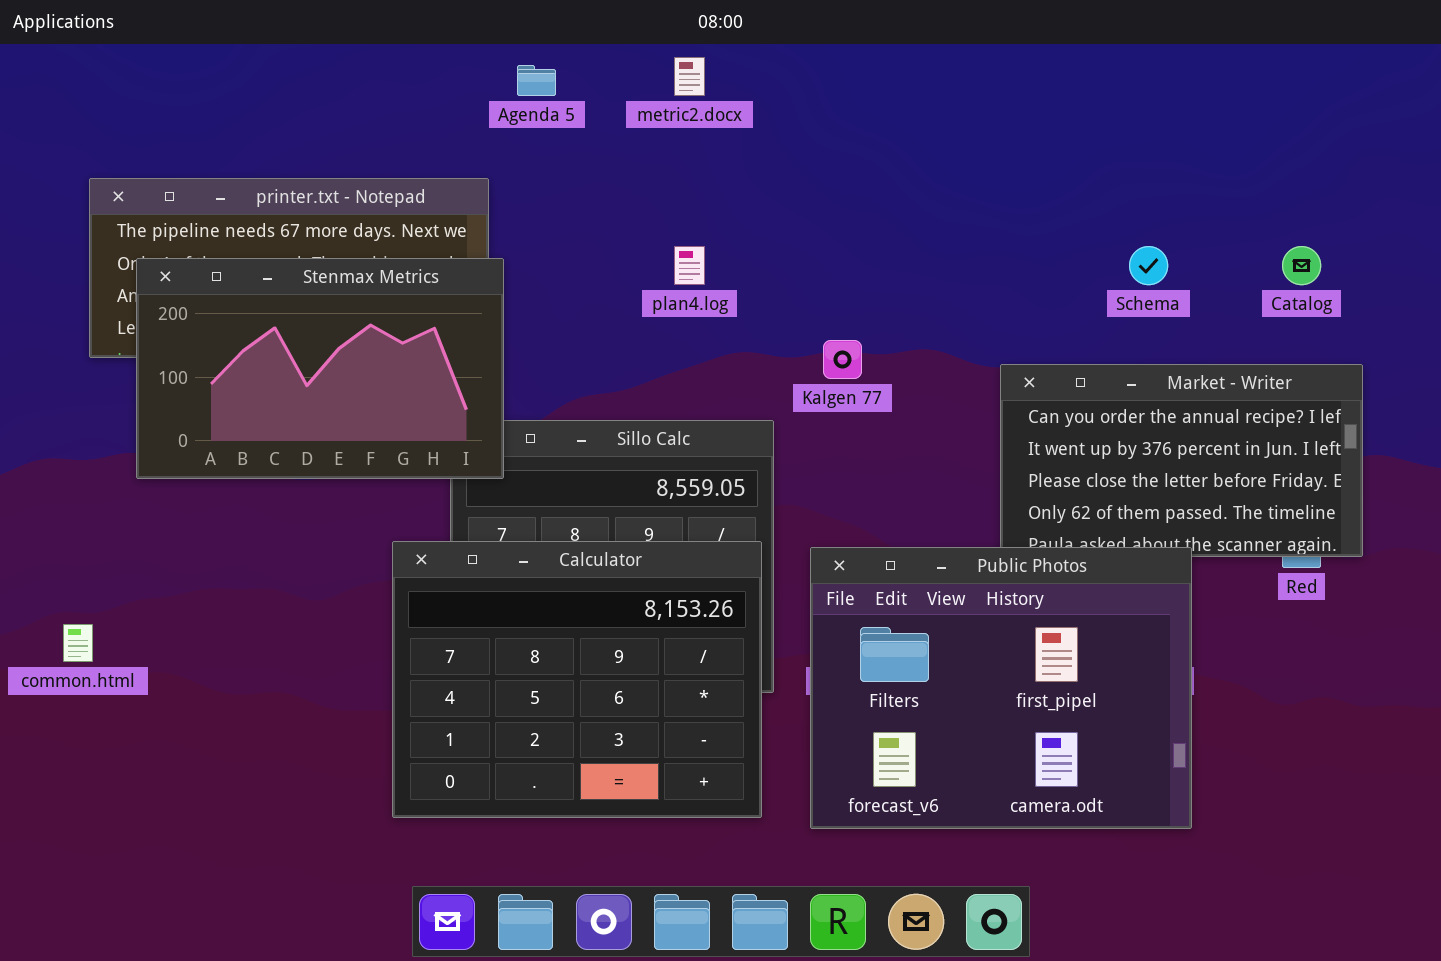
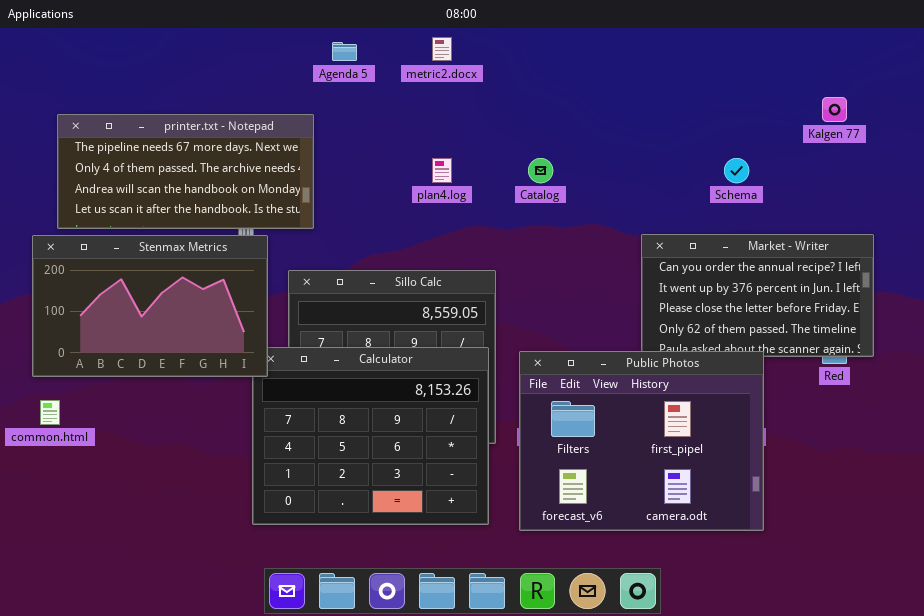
Catalog: [1282,246,1321,285] -> [528,158,553,183], moved
Stenmax Metrics: [136,258,504,479] -> [32,235,268,377], moved
Kalgen 77: [823,340,862,379] -> [822,97,847,122], moved

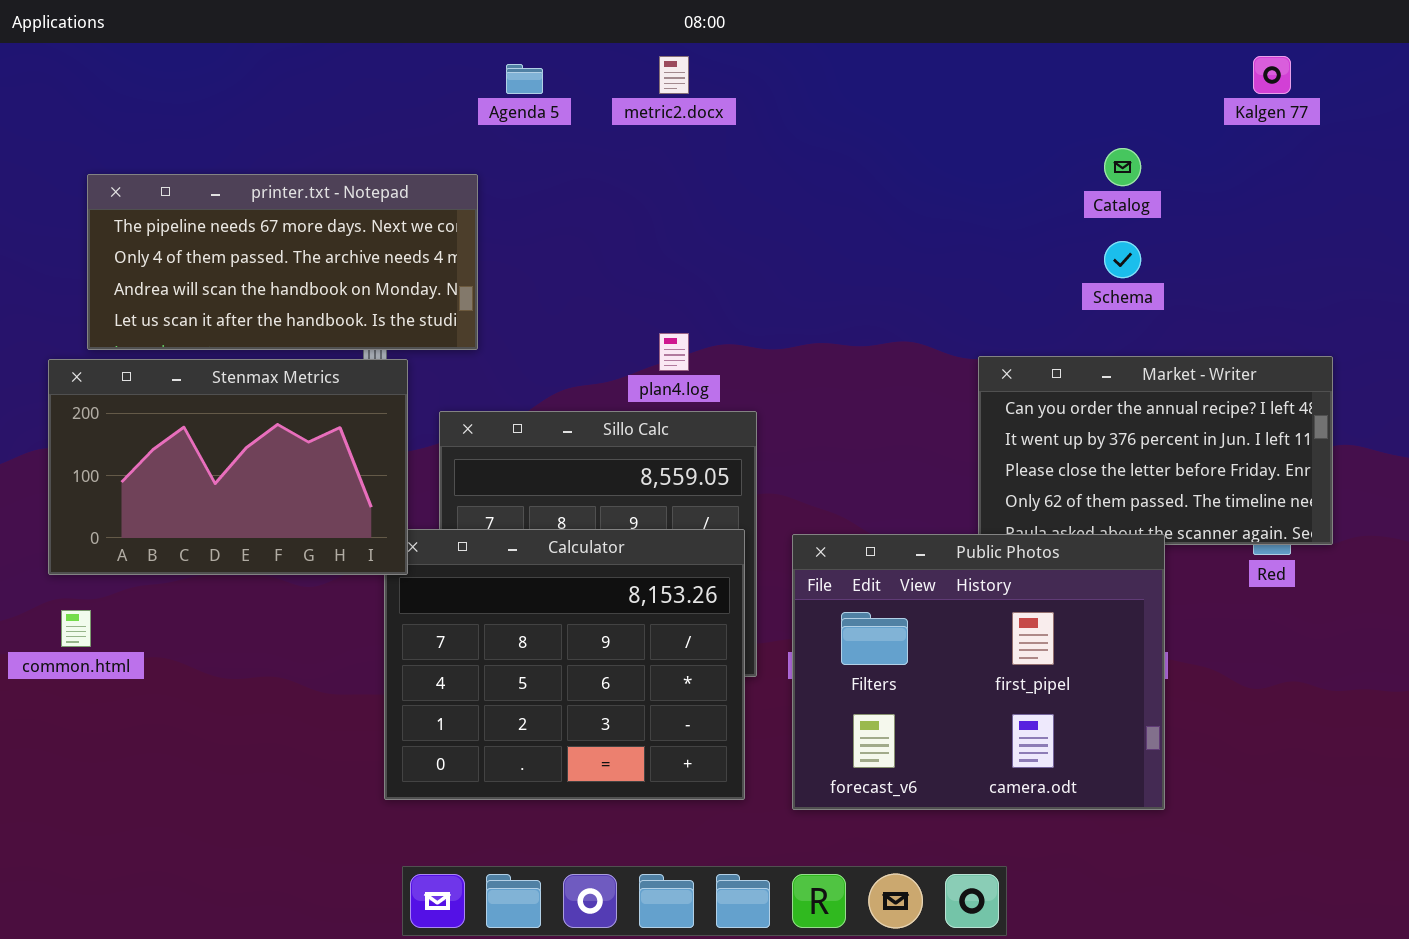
Kalgen 77: [822,97,847,122] -> [1253,56,1291,94], moved
plan4.log: [432,158,452,183] -> [659,333,689,371], moved
Catalog: [528,158,553,183] -> [1104,148,1141,186], moved

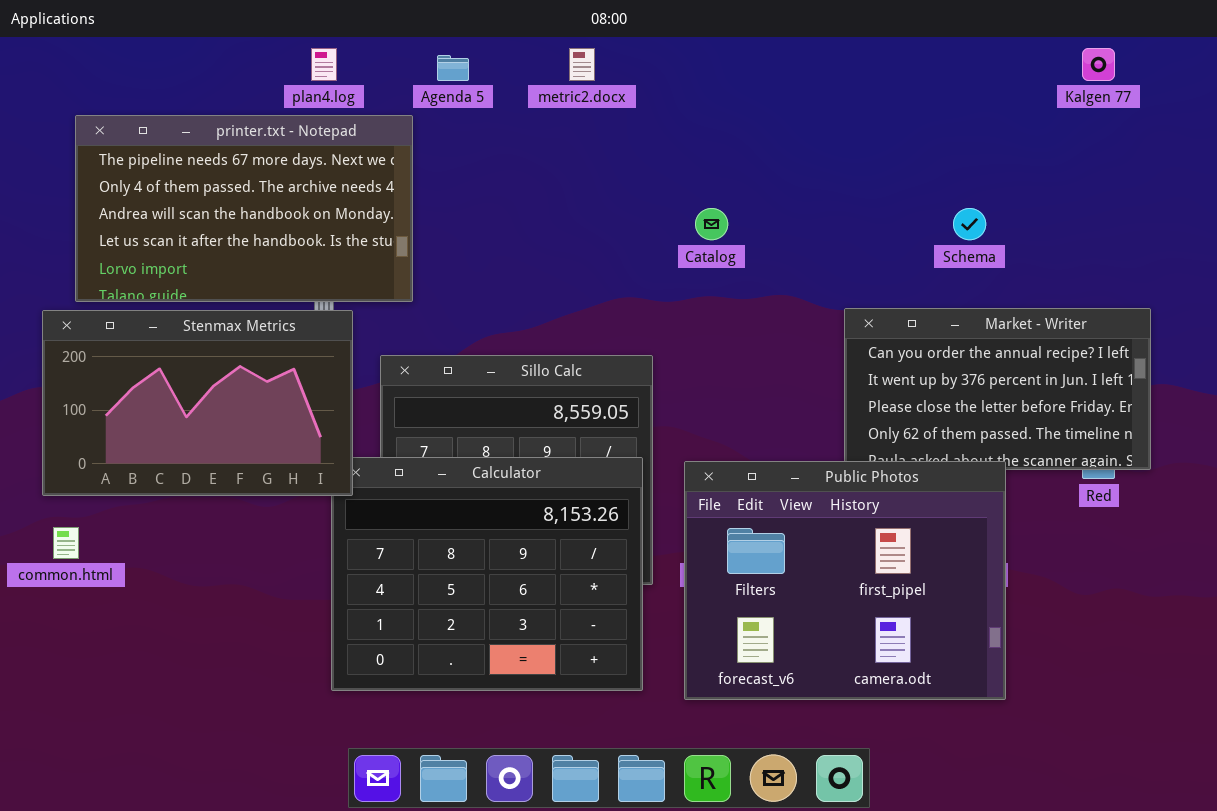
Catalog: [1104,148,1141,186] -> [695,208,728,240], moved
printer.txt - Notepad: [87,174,478,350] -> [75,115,413,302], resized
plan4.log: [659,333,689,371] -> [311,48,337,81], moved

